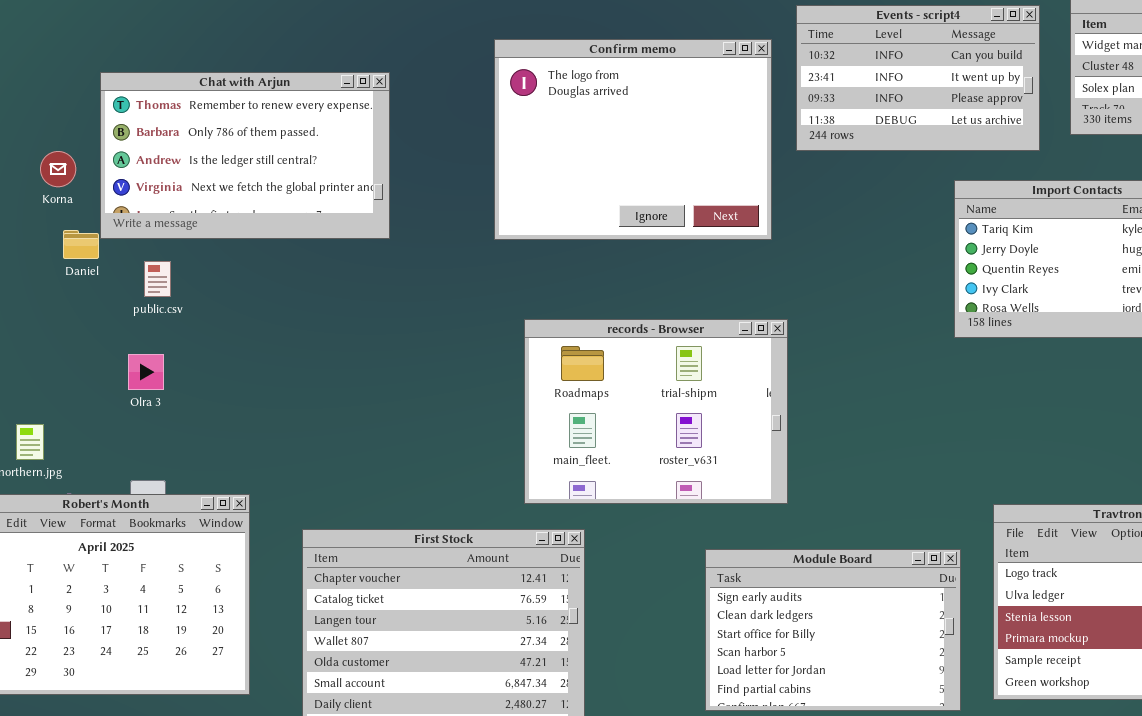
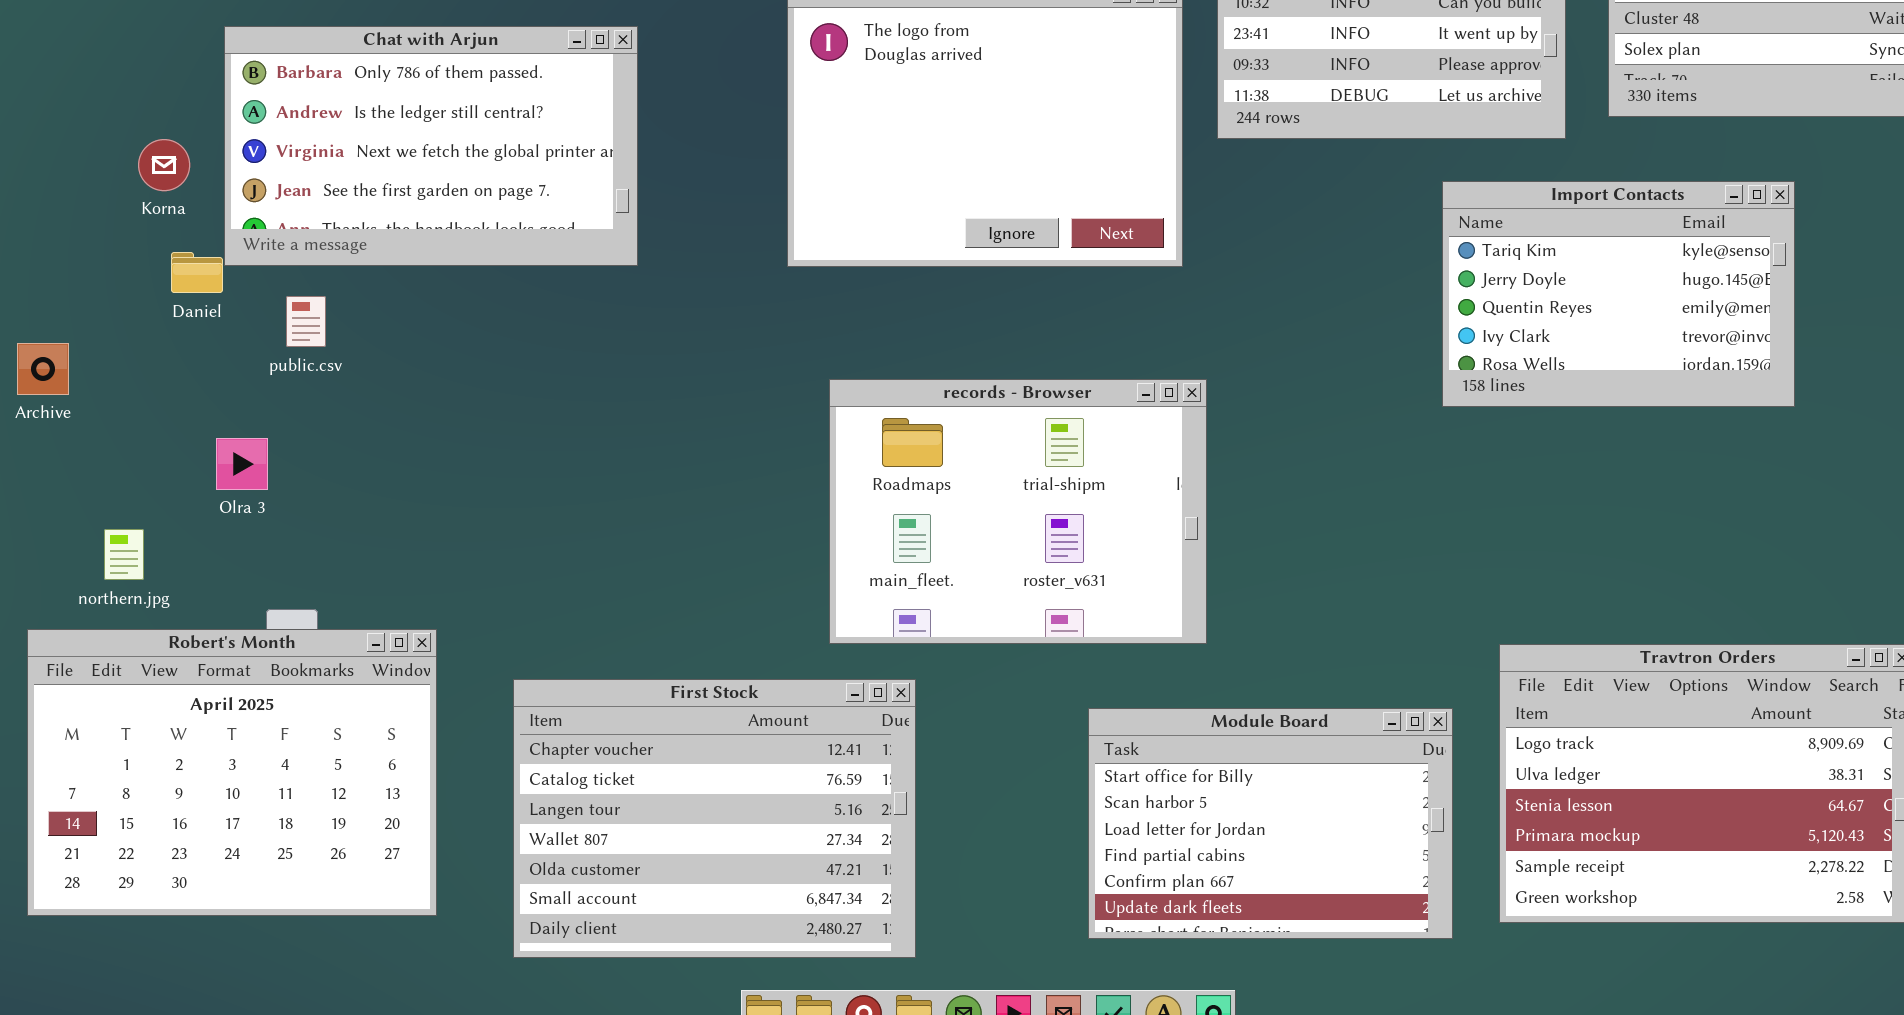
Chat with Arjun: [100,72,390,239] -> [224,26,638,266], scrolled down 1 row
Olra 3: [128,354,164,390] -> [216,438,268,490], moved
Module Board: [705,549,961,711] -> [1088,708,1453,939], scrolled down 2 rows

